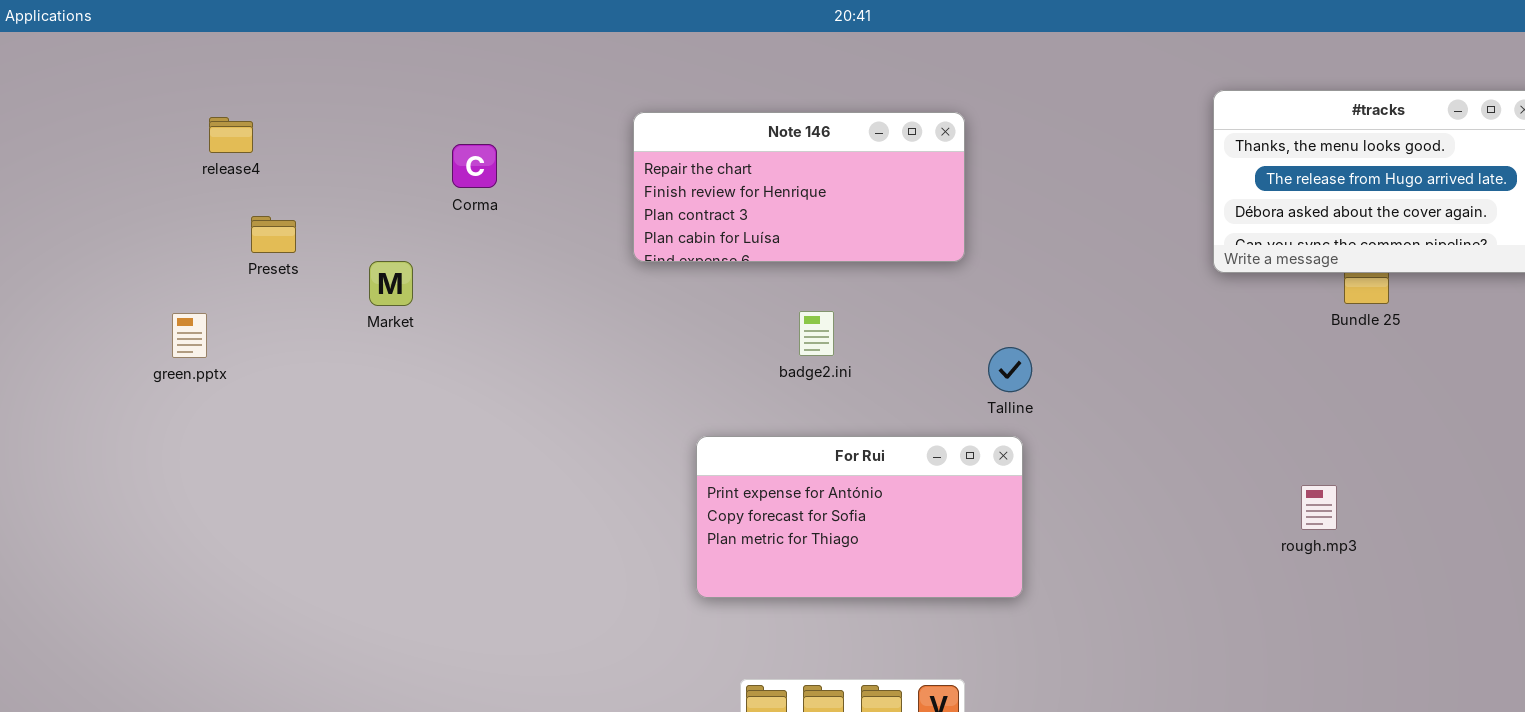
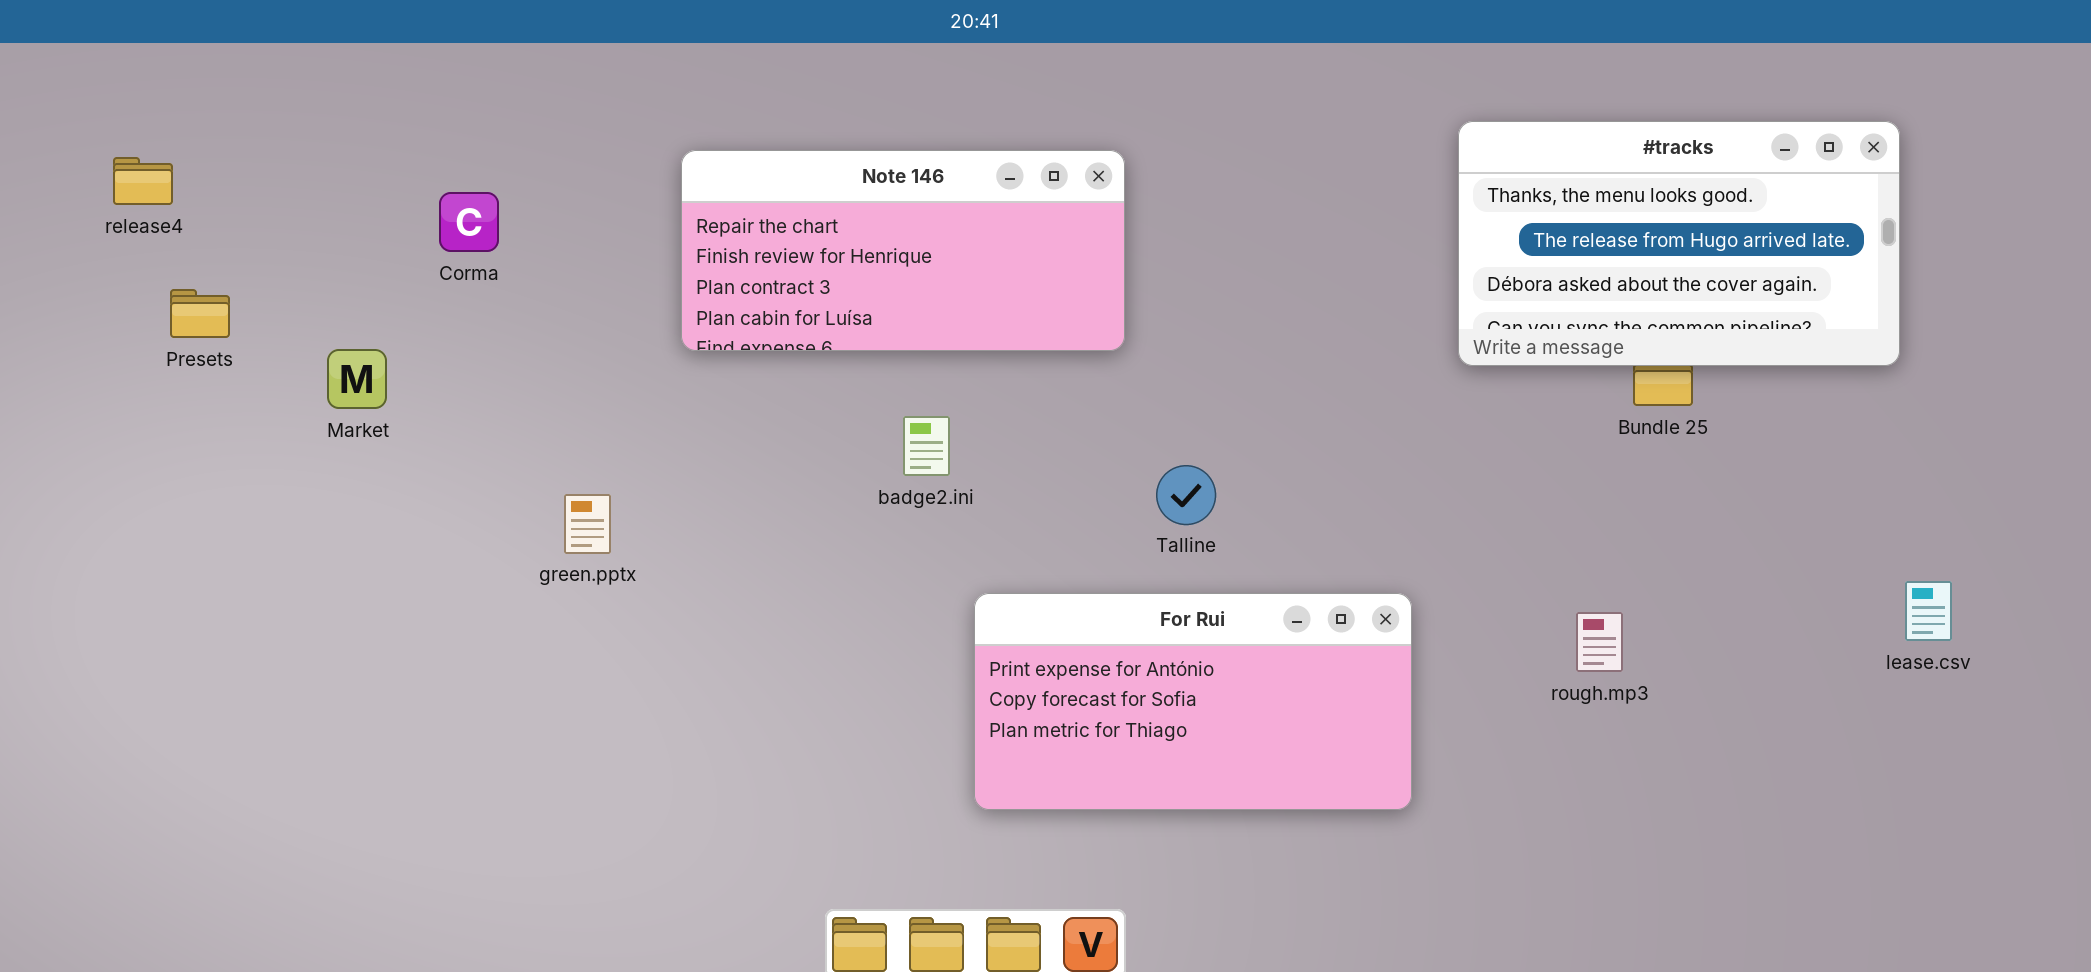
green.pptx: [172,313,207,358] -> [564,494,611,554], moved
For Rui: [696,436,1023,598] -> [974,593,1412,810], moved
rough.mp3: [1301,485,1337,530] -> [1576,612,1623,672], moved

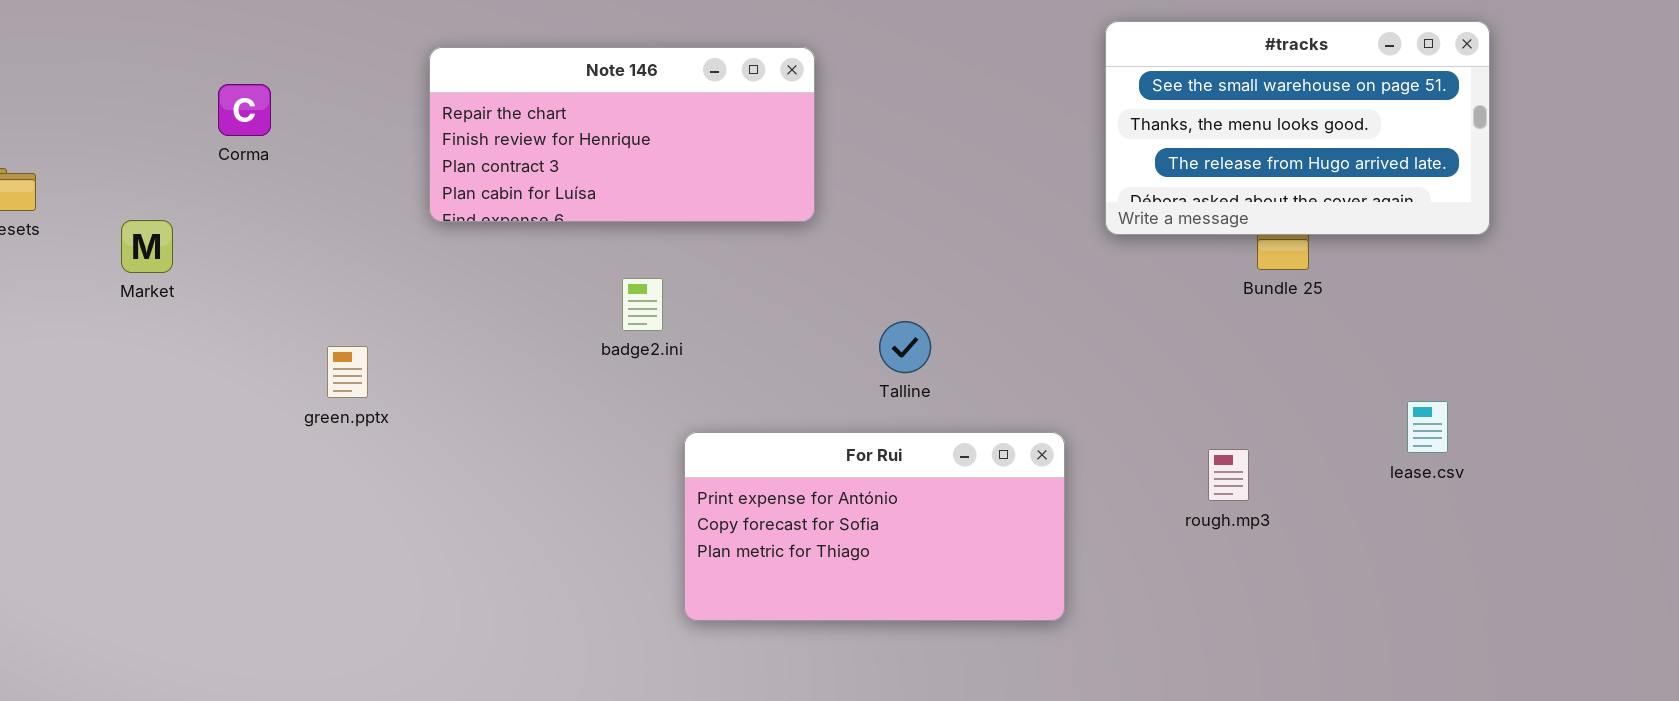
#tracks: [1458,121,1900,366] -> [1105,21,1490,235], scrolled up 1 row
Talline: [1156,465,1216,525] -> [879,321,931,373], moved
lease.csv: [1905,581,1952,641] -> [1407,401,1448,453], moved

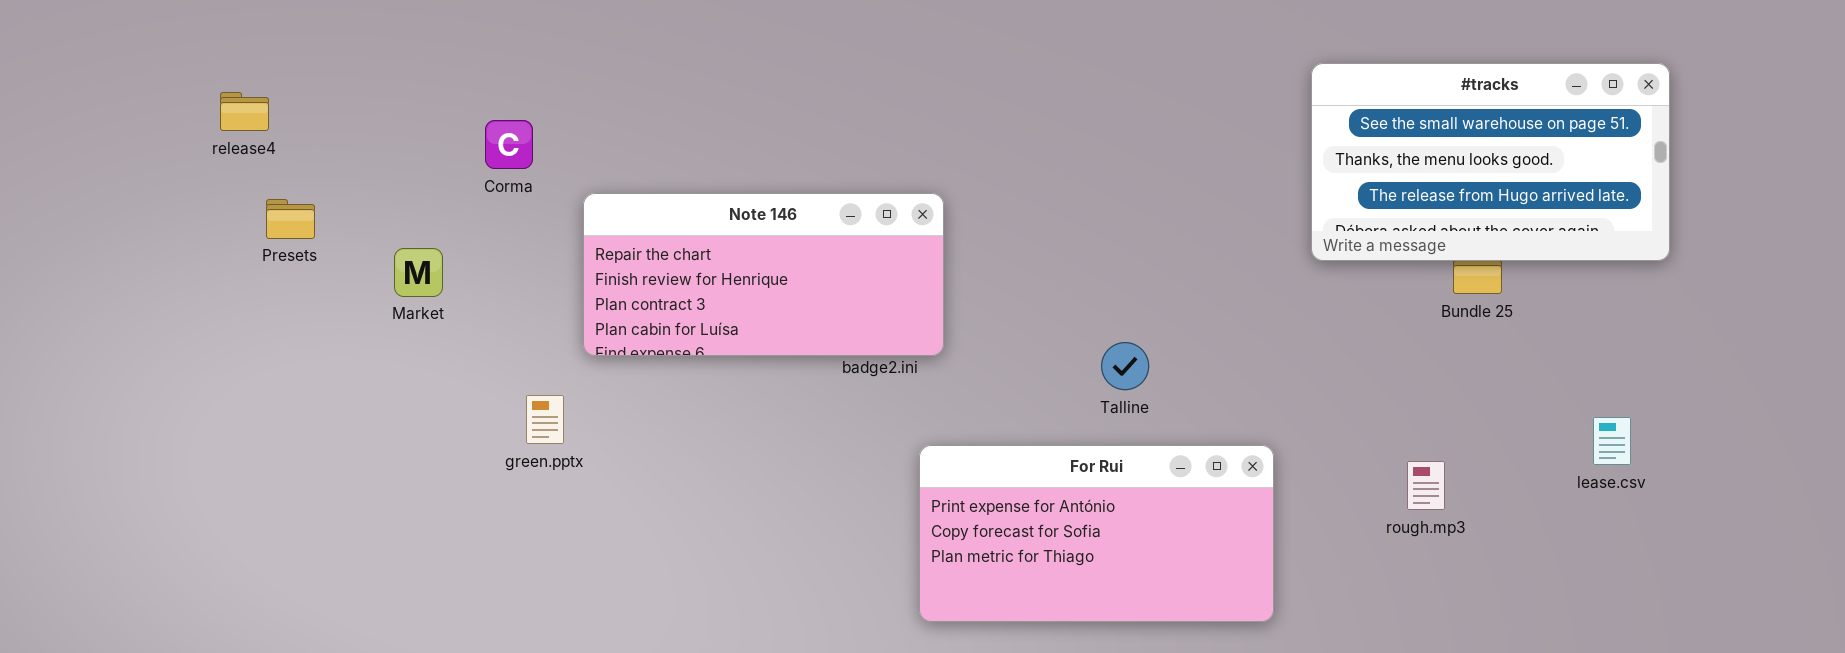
Note 146: [429,47,815,222] -> [583,193,944,356], moved
green.pptx: [327,346,368,398] -> [526,395,564,444], moved

